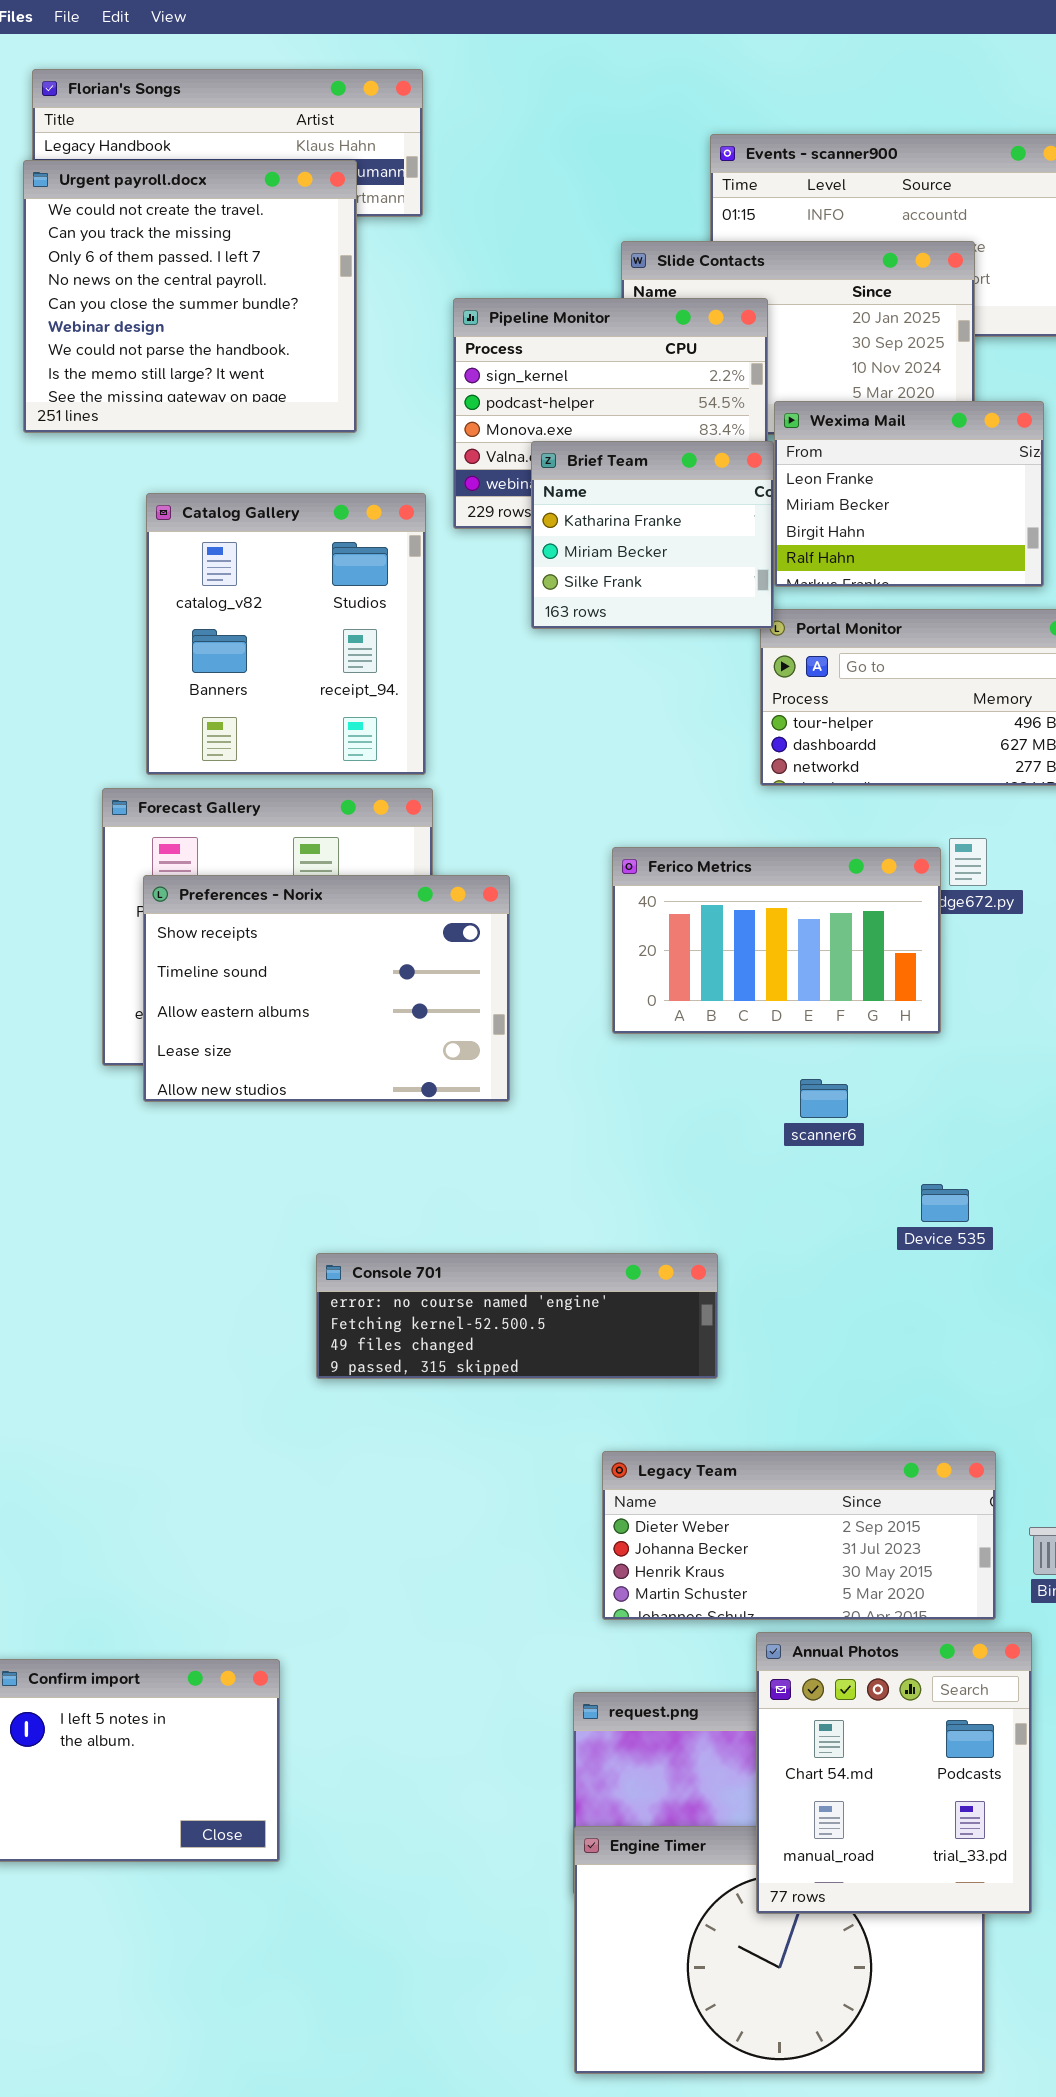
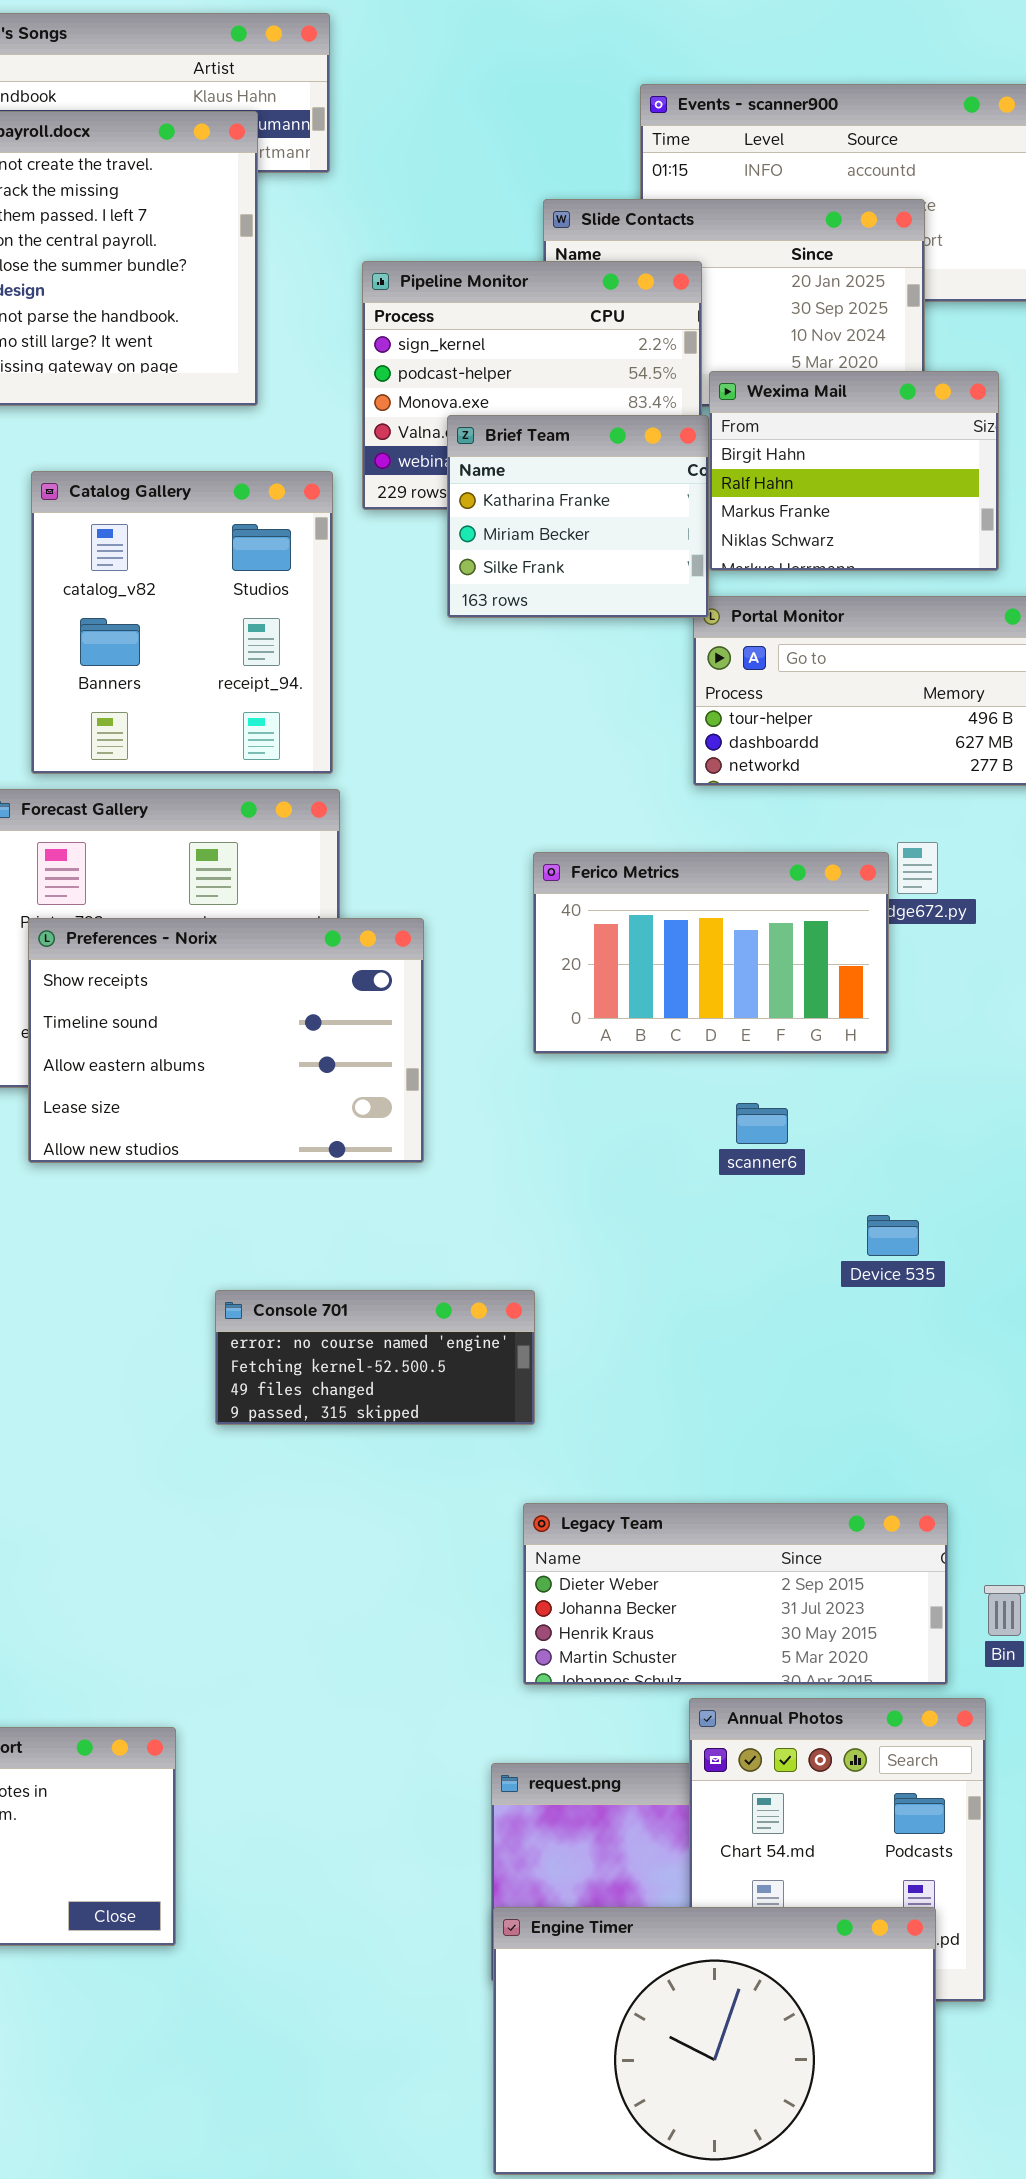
Wexima Mail: [774,401,1044,587] -> [709,371,999,571], scrolled down 2 rows
Preferences - Norix: [143,875,510,1102] -> [28,918,424,1163], moved
Console 701: [316,1253,718,1379] -> [215,1290,535,1425], resized
Engine Timer: [574,1826,985,2074] -> [493,1907,936,2175], raised

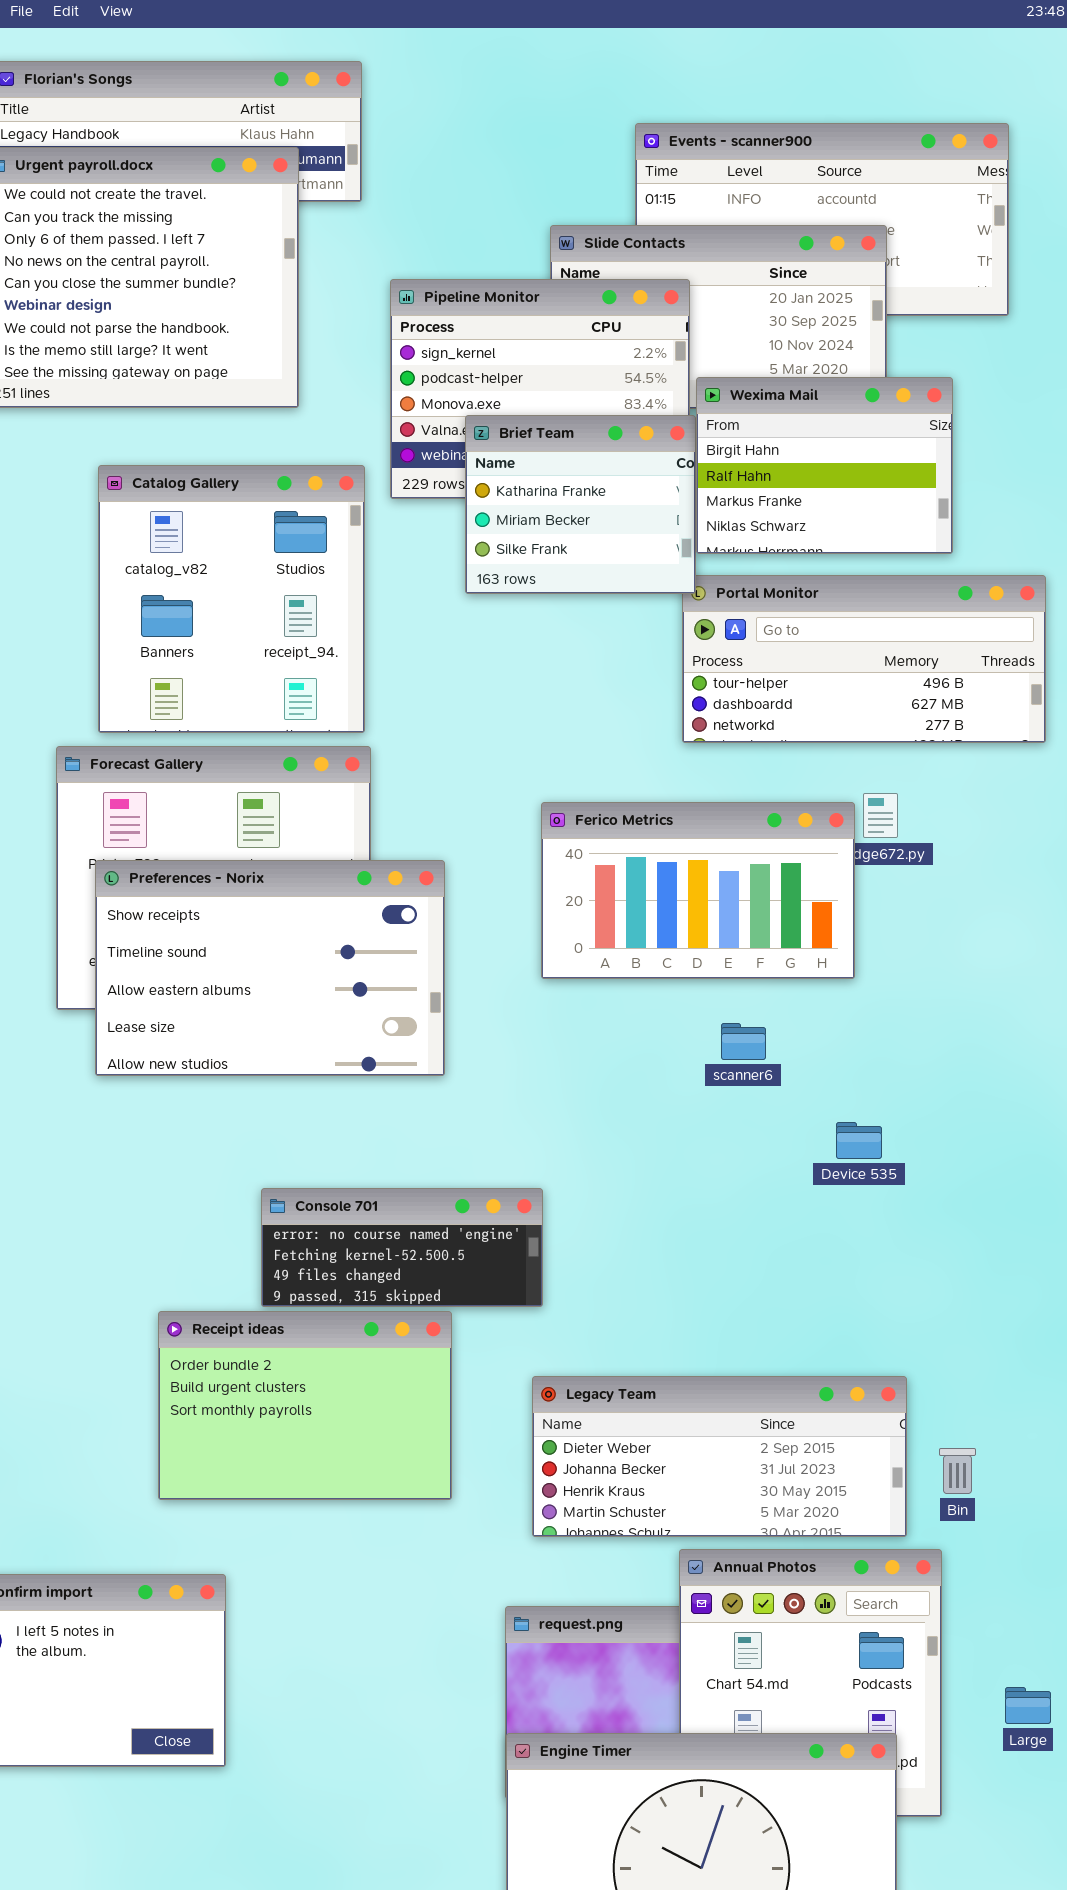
Receipt ideas: none -> [158,1311,452,1500], opened

